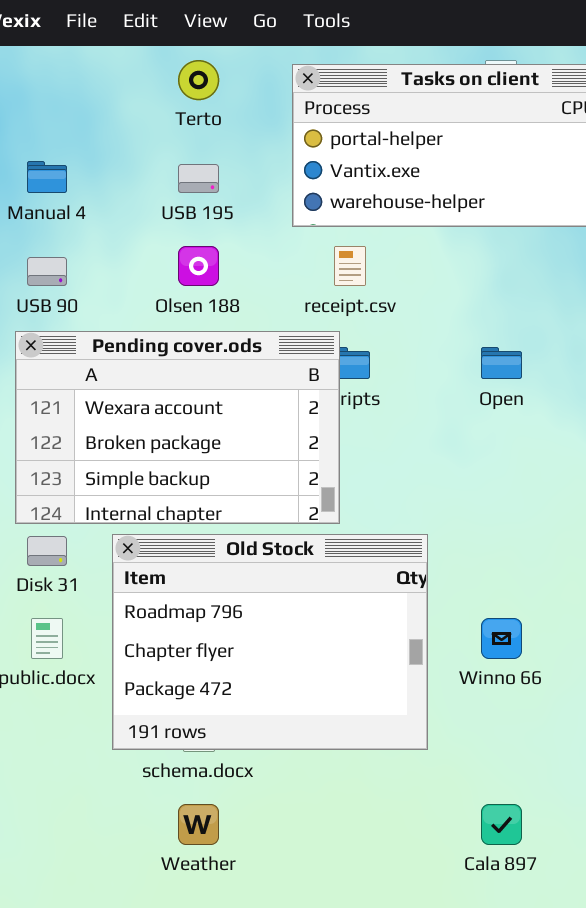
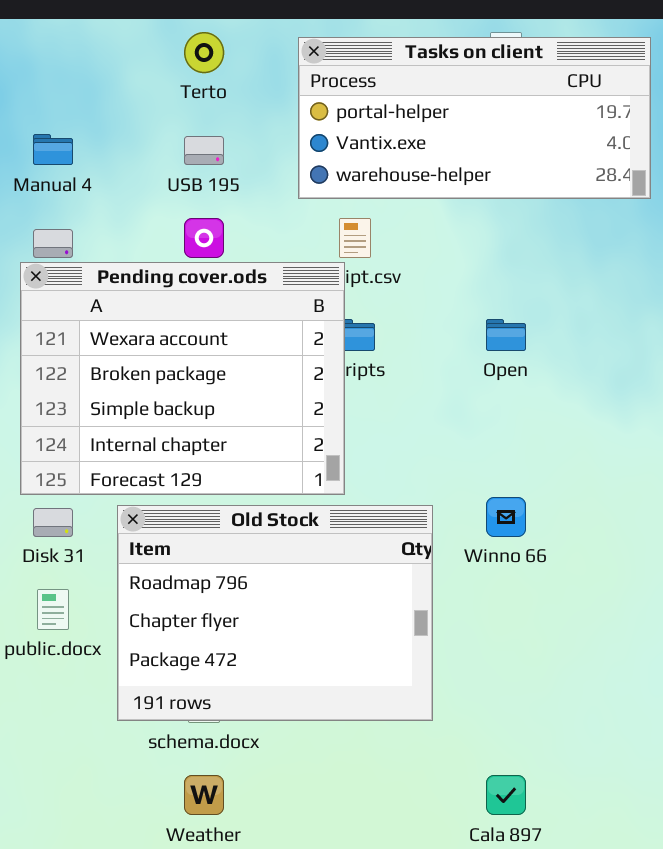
Pending cover.ods: [15,331,340,524] -> [20,262,345,495], resized
Winno 66: [481,618,522,659] -> [486,497,526,537], moved

